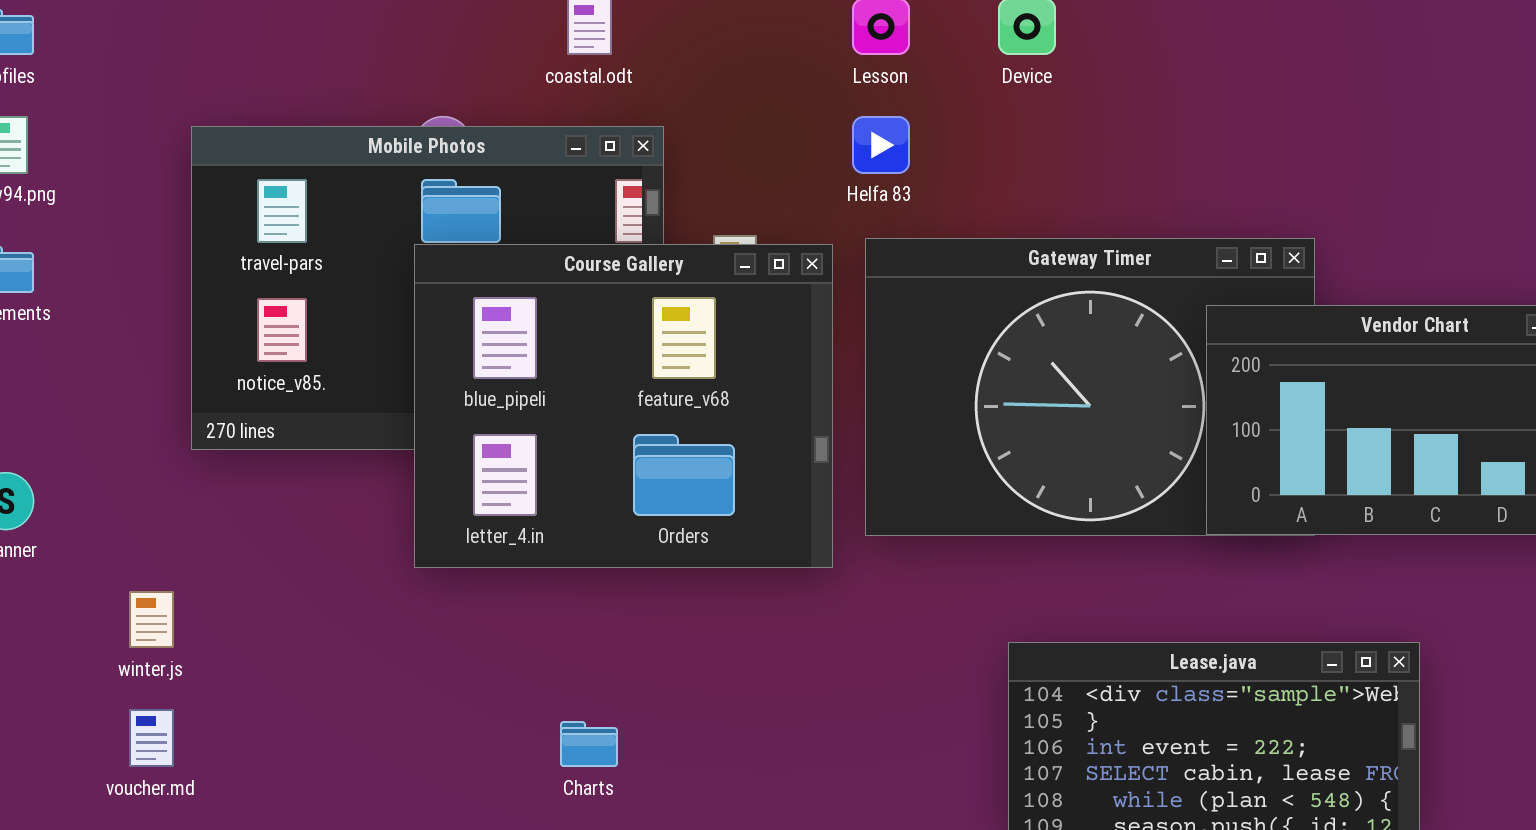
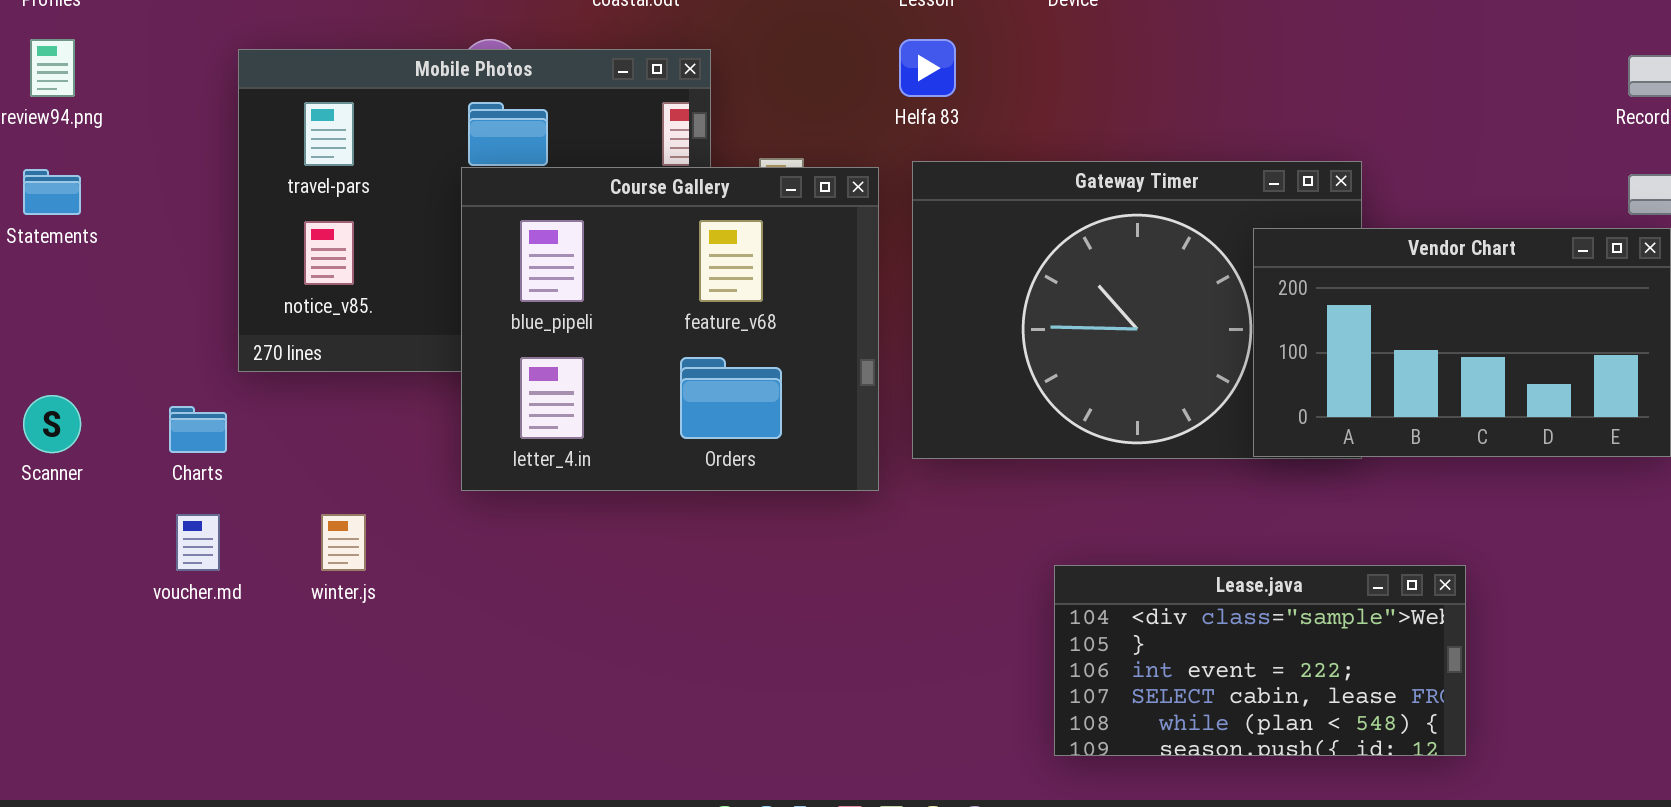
winter.js: [129,591,174,648] -> [321,514,366,571], moved
voucher.md: [129,709,174,767] -> [176,514,220,571], moved
Charts: [560,721,618,767] -> [169,406,227,453], moved

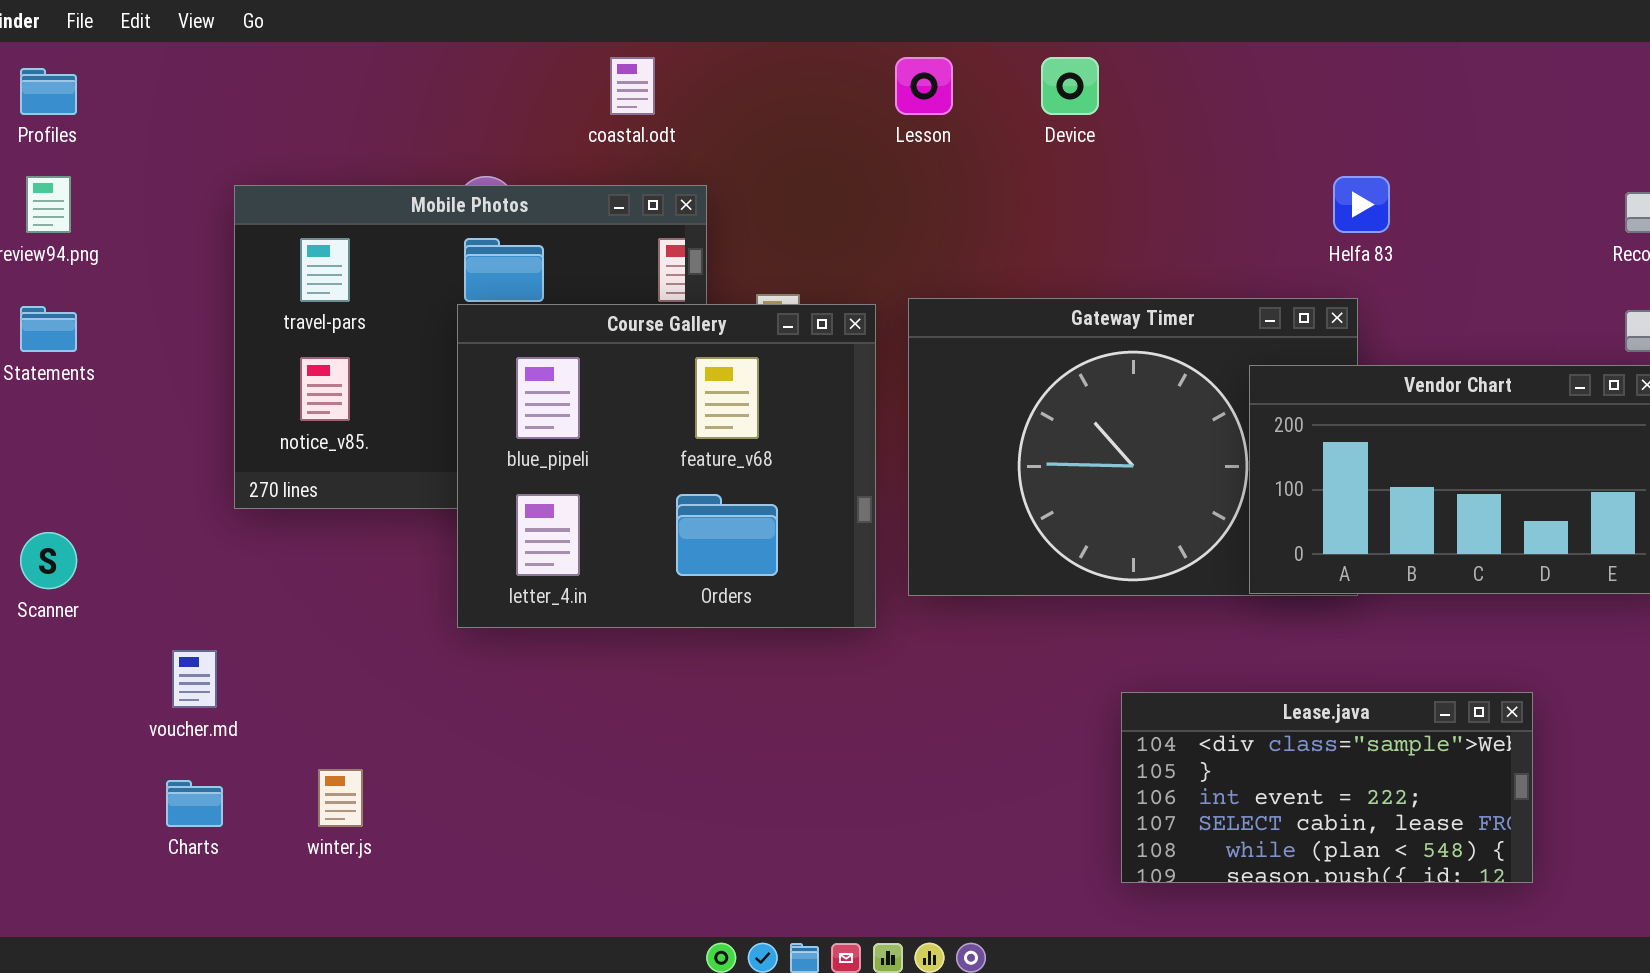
Helfa 83: [899,39,956,97] -> [1333,176,1390,233], moved
Charts: [169,406,227,453] -> [166,780,223,827], moved
winter.js: [321,514,366,571] -> [318,769,363,827], moved
Lease.java: [1054,565,1466,756] -> [1121,692,1533,883], moved

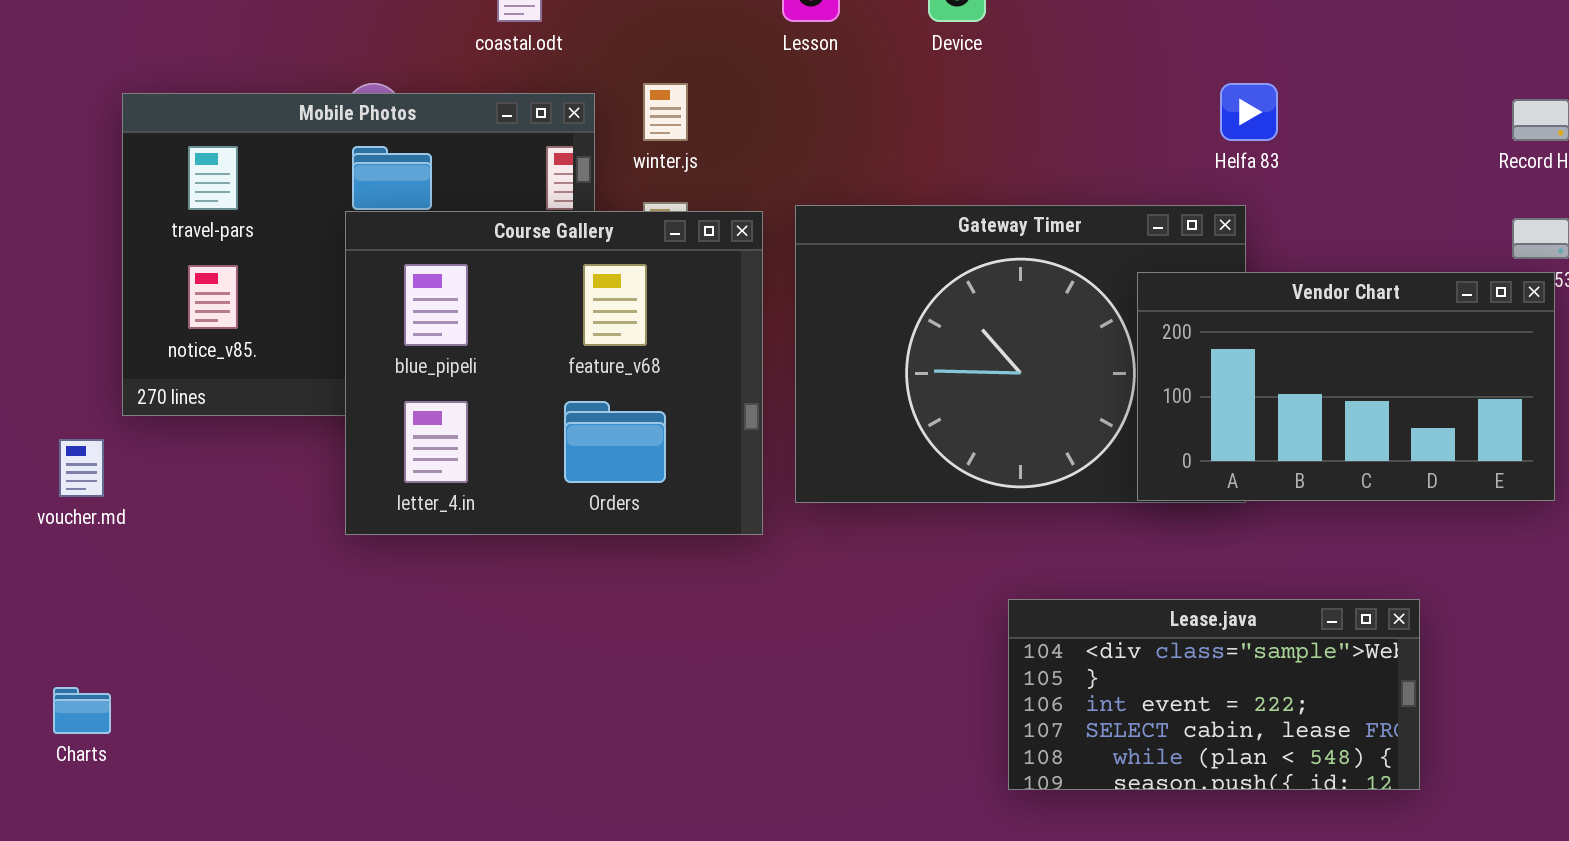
voucher.md: [172,650,217,708] -> [59,439,104,497], moved
winter.js: [318,769,363,827] -> [643,83,688,141], moved

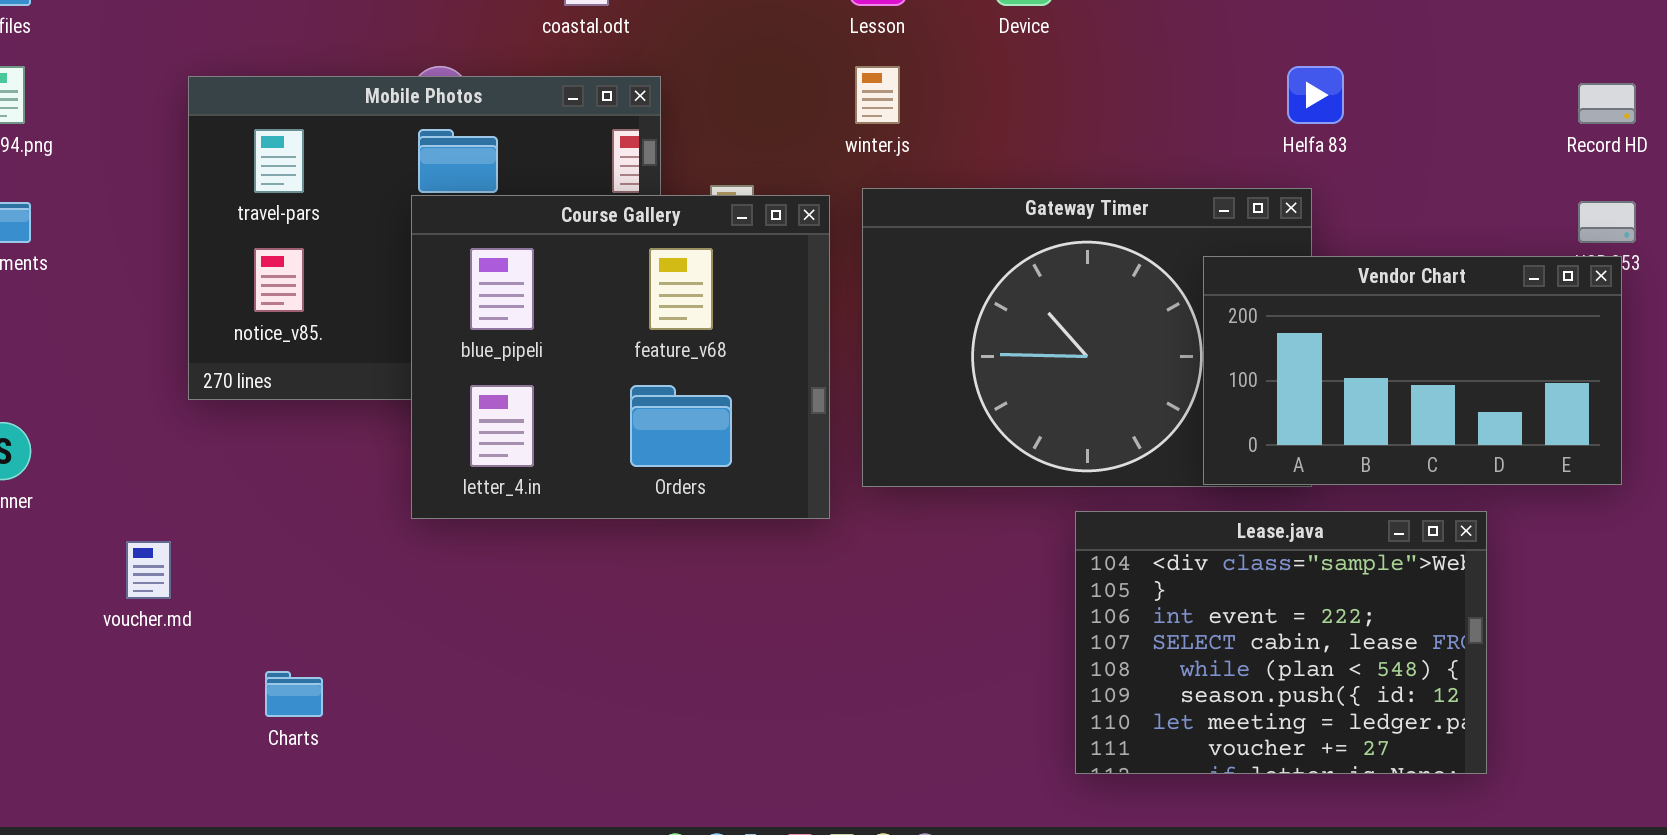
winter.js: [643,83,688,141] -> [855,66,900,124], moved
voucher.md: [59,439,104,497] -> [126,541,171,599], moved
Lease.java: [1008,599,1420,790] -> [1075,511,1487,774], resized
Charts: [53,687,111,734] -> [265,671,323,717], moved

